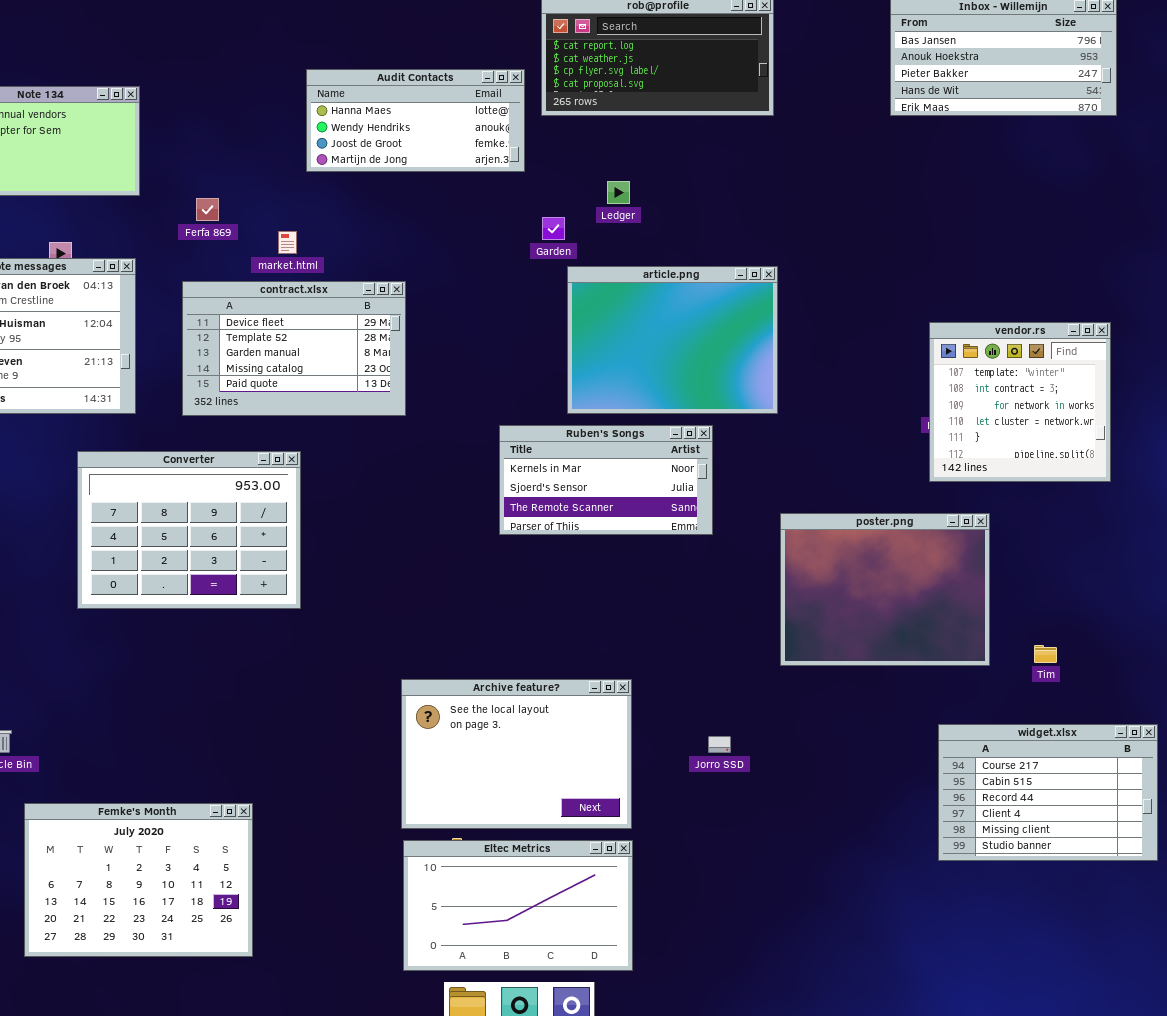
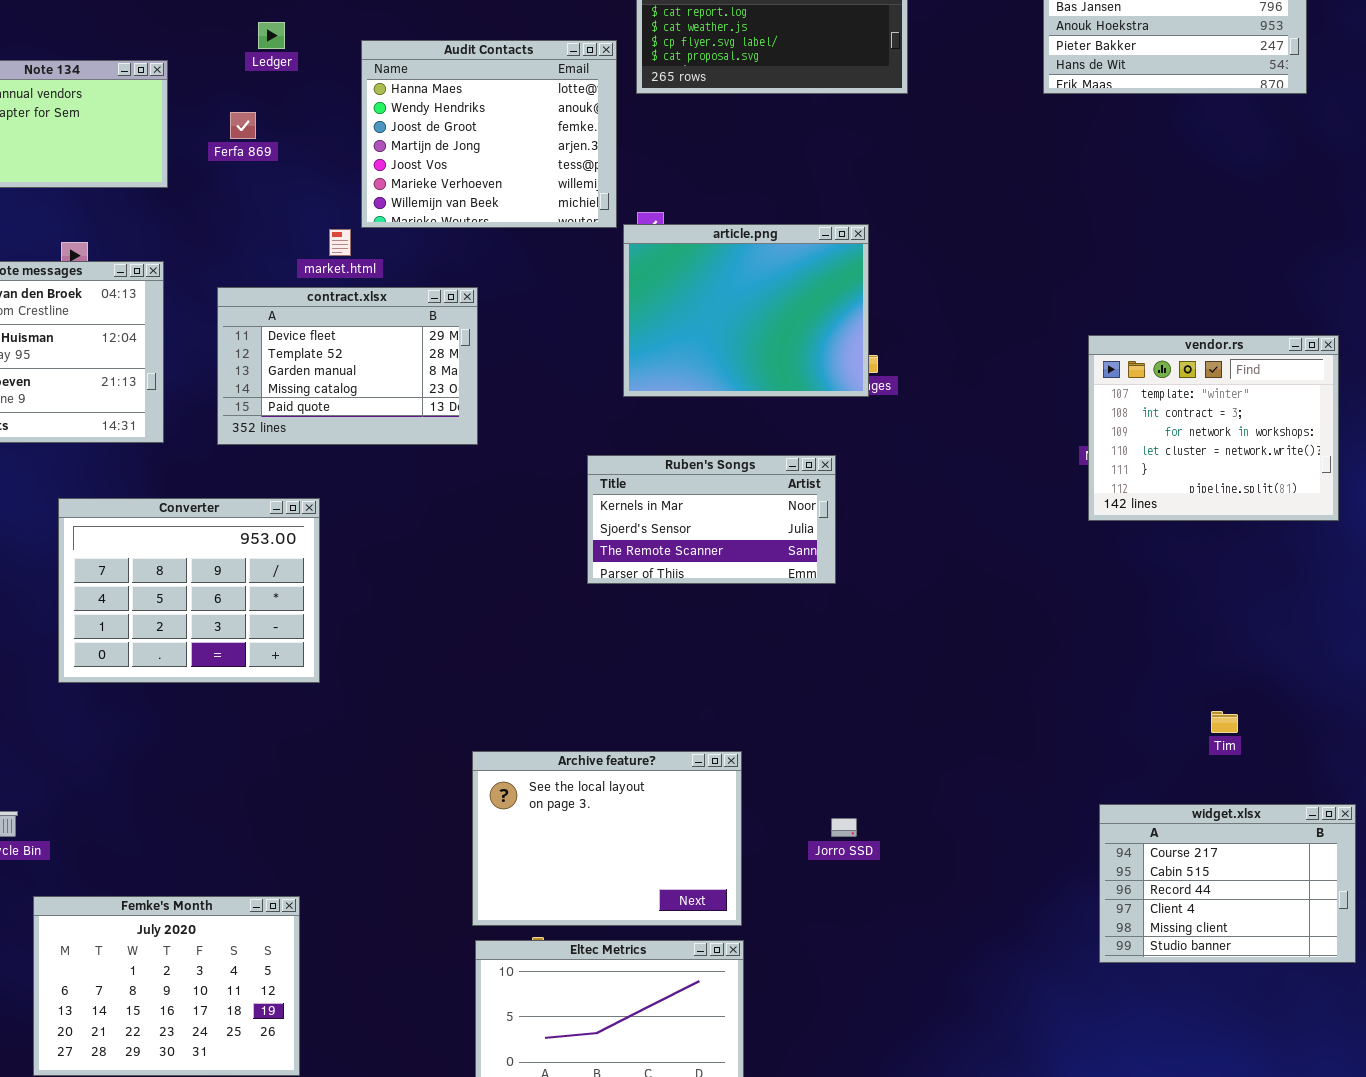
Audit Contacts: [306,69,525,172] -> [361,40,617,228], resized
Ledger: [607,181,630,204] -> [258,22,285,49], moved
Ferfa 869: [196,198,219,221] -> [230,112,256,139], moved
article.png: [567,266,778,414] -> [623,224,869,397], moved
vendor.rs: [929,322,1111,482] -> [1088,335,1339,521], resized
Converter: [77,451,301,609] -> [58,498,320,683], moved
poster.png: [780,513,990,666] -> none, closed

